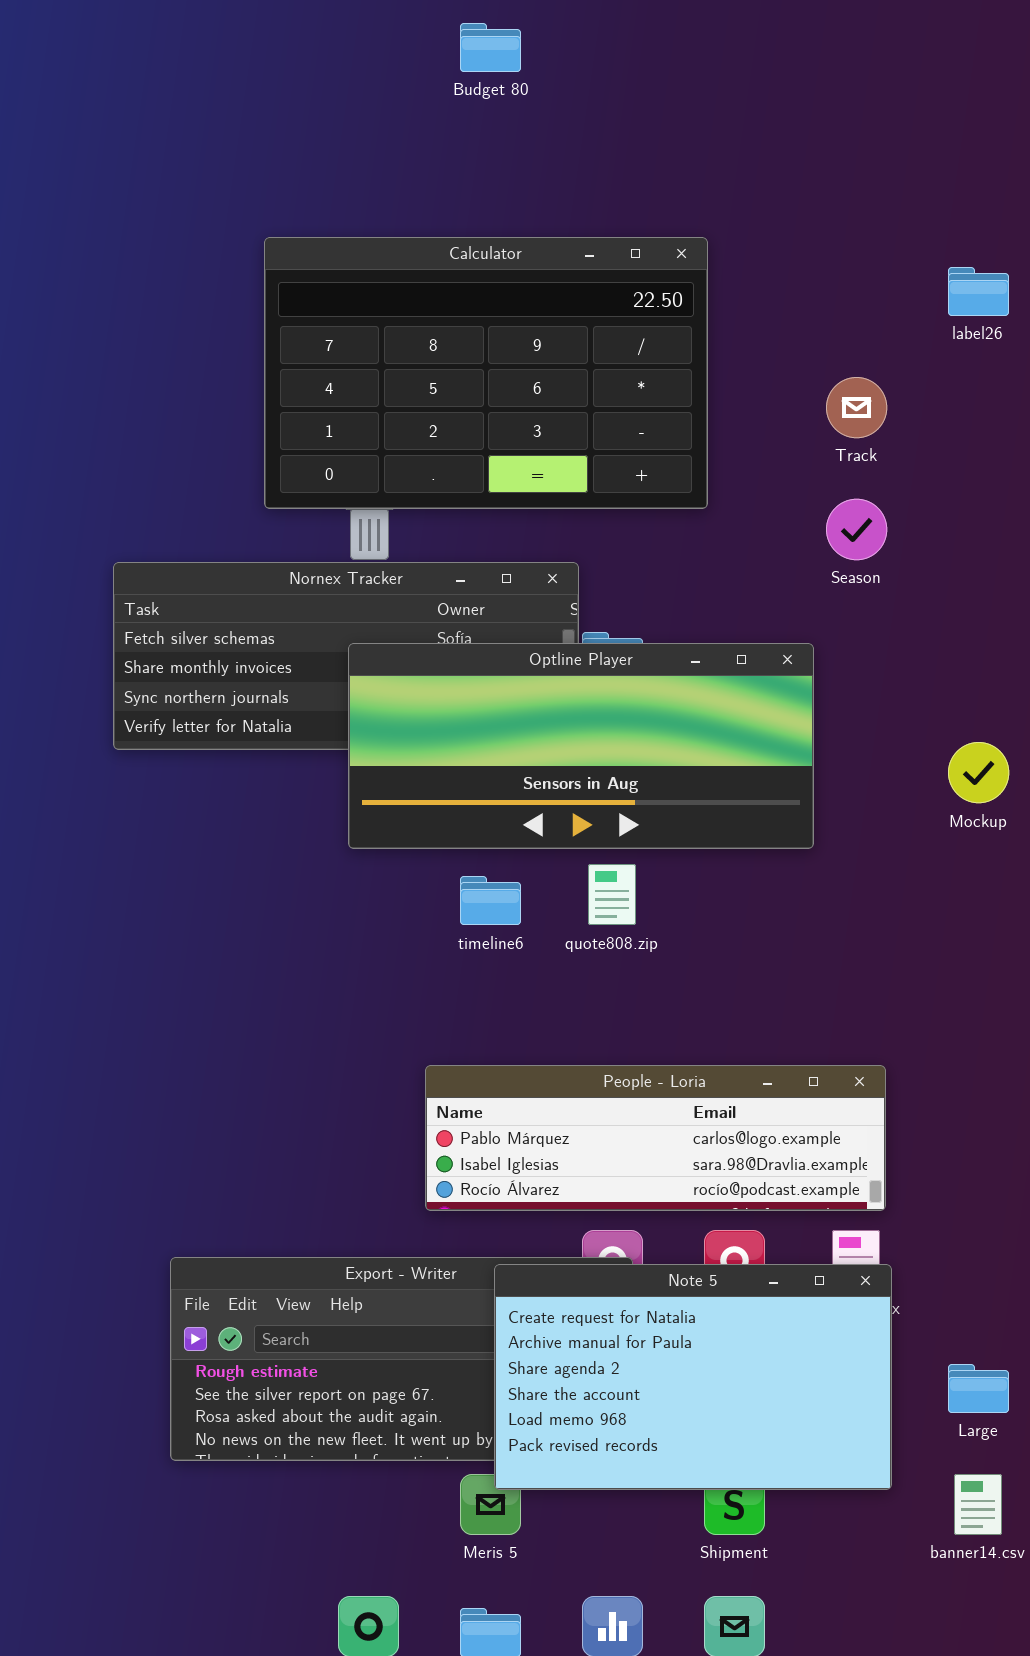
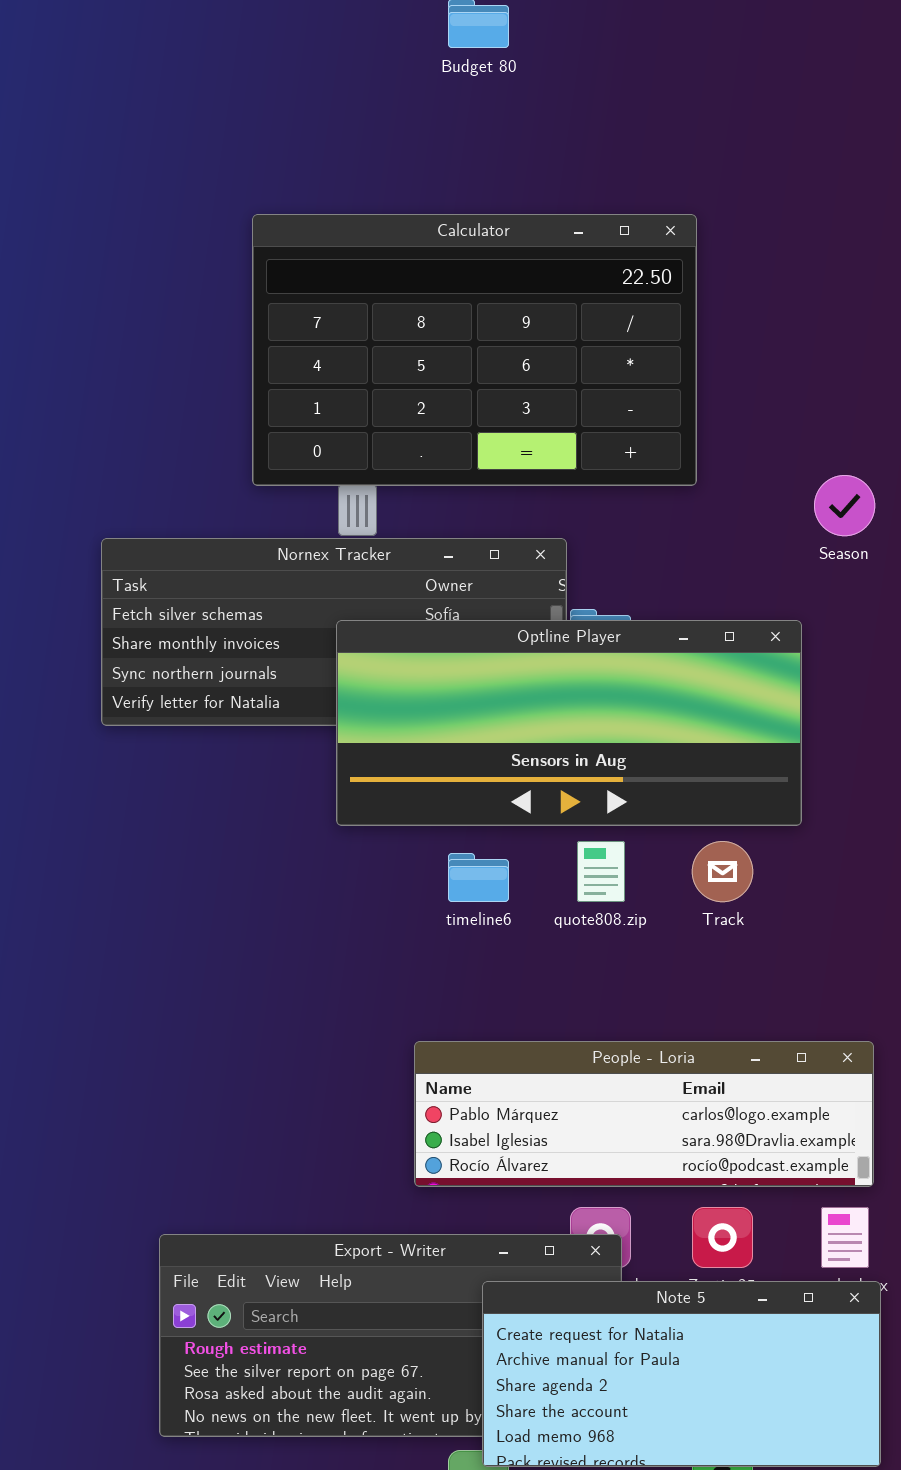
Track: [826,377,887,438] -> [692,841,753,902], moved
Note 5: [494,1264,892,1490] -> [482,1281,881,1467], resized

